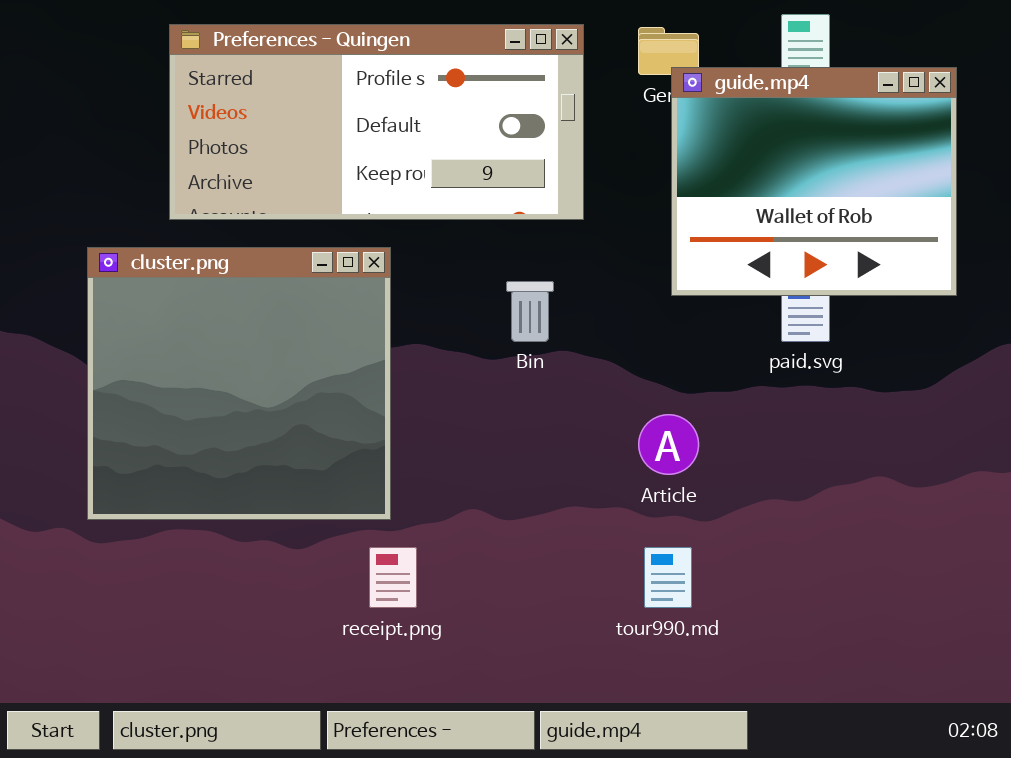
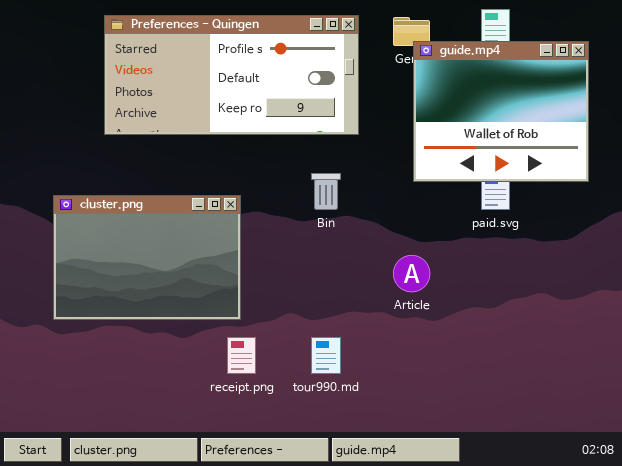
cluster.png: [87,247,391,520] -> [53,195,241,320], resized
tour990.md: [644,547,692,608] -> [311,337,341,374], moved

